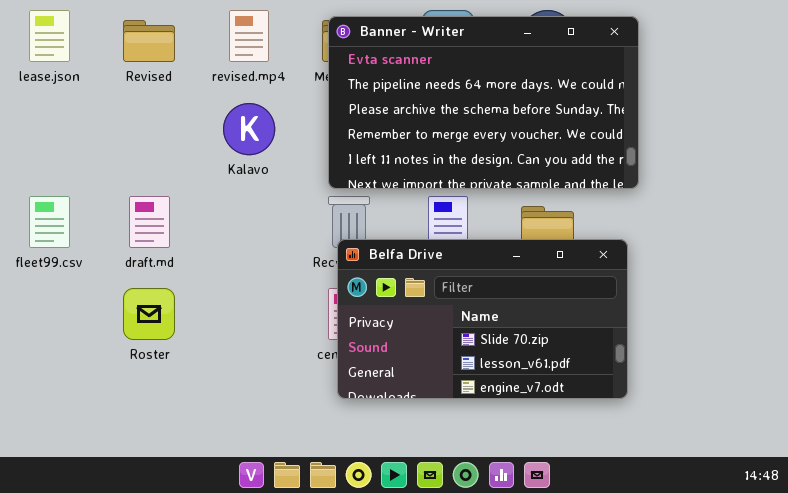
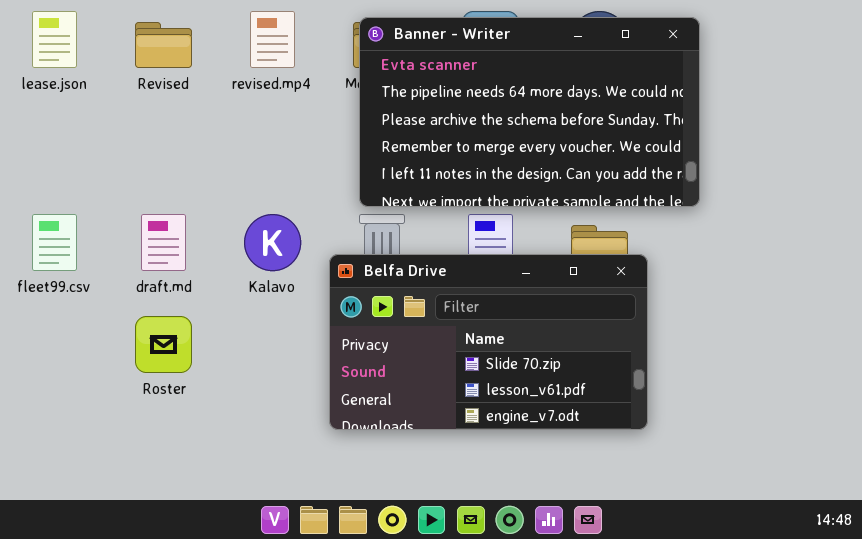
Kalavo: [223,103,275,155] -> [244,214,301,271], moved
Belfa Drive: [337,239,628,399] -> [329,254,648,430], moved

